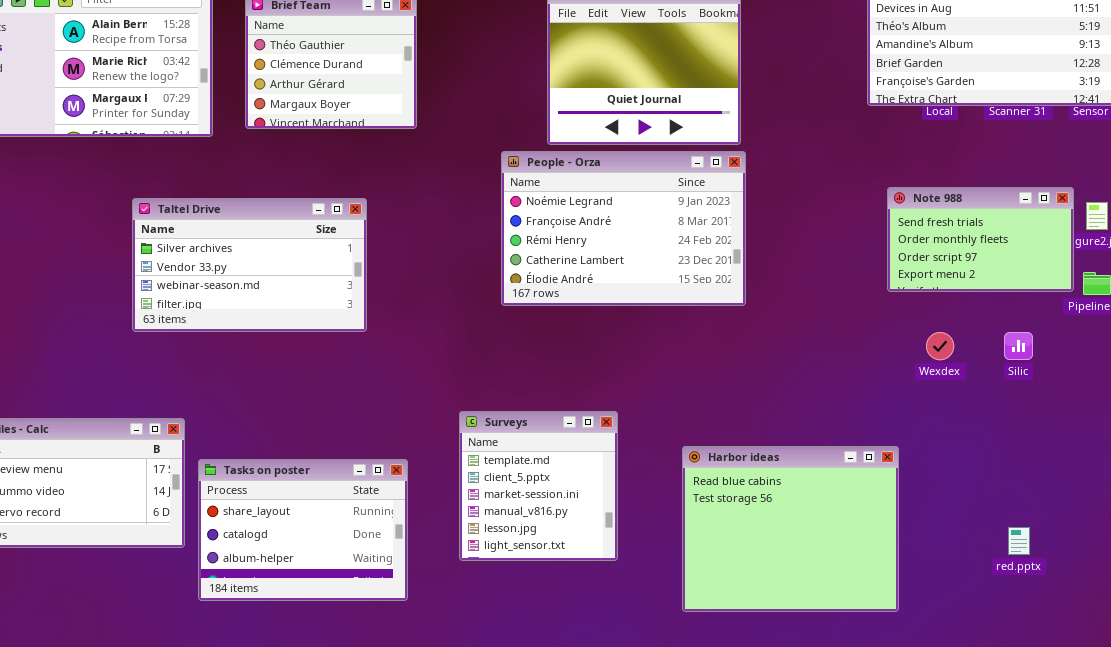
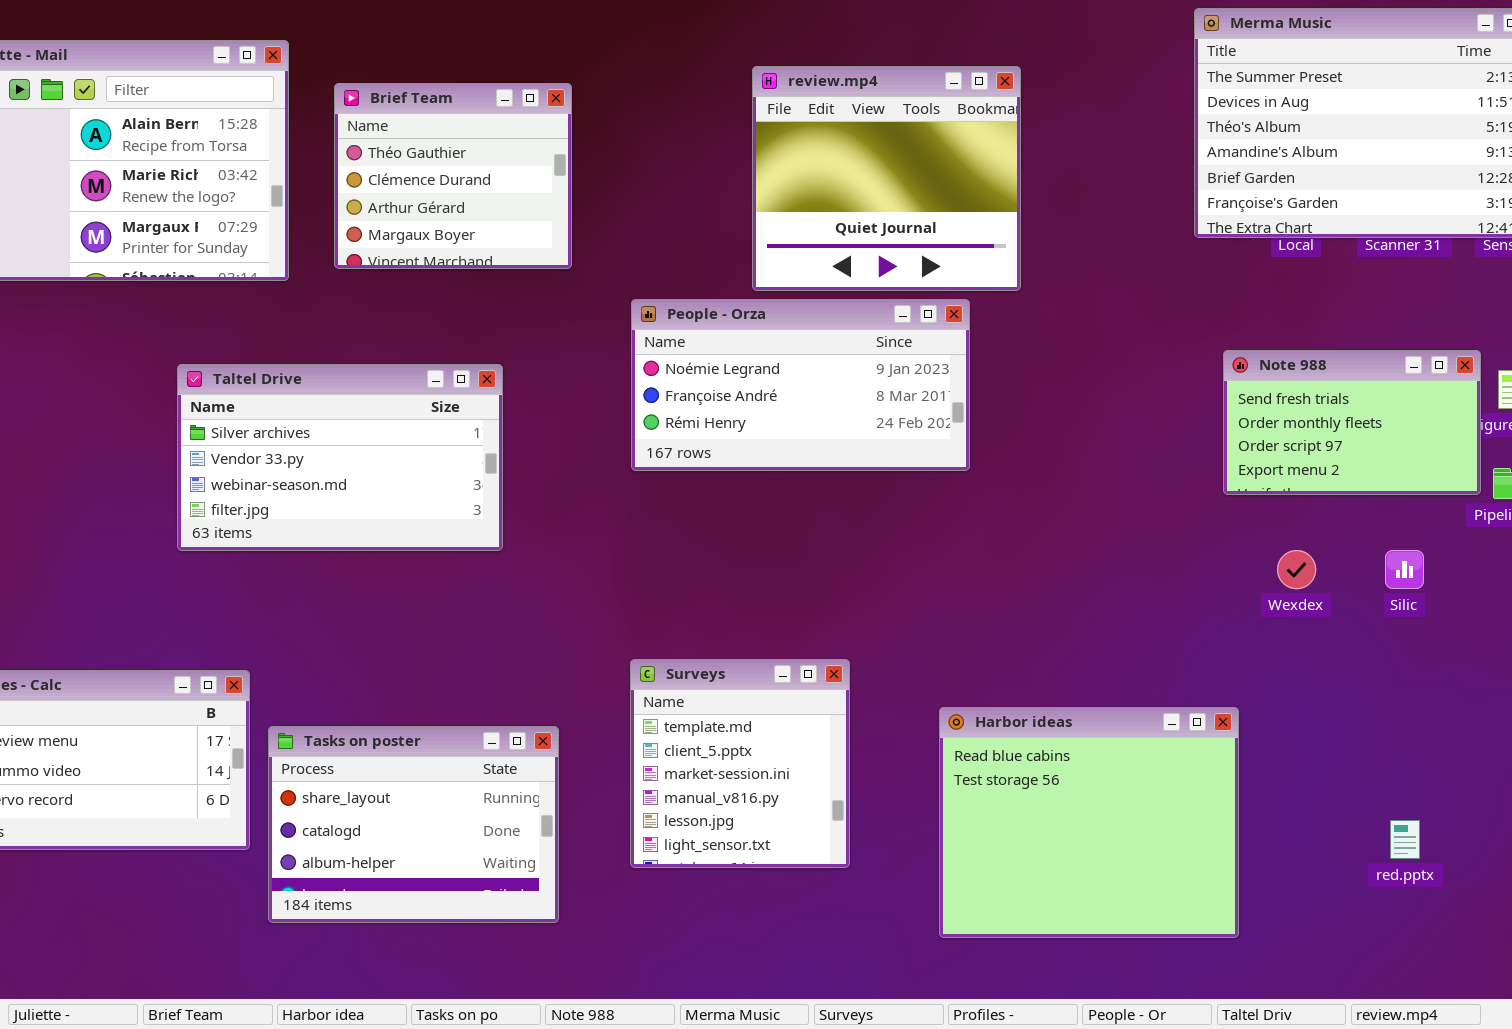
People - Orza: [501,151,746,306] -> [631,299,970,471], moved, resized

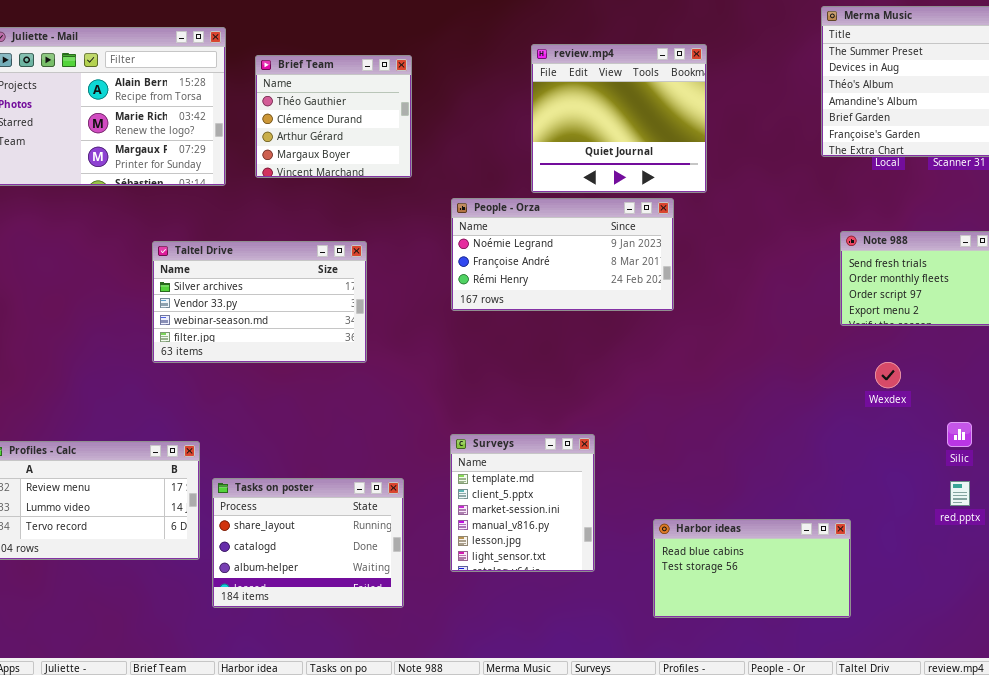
Silic: [1385,550,1424,589] -> [947,422,972,447], moved
Harbor ideas: [939,707,1239,938] -> [653,519,851,618], resized
red.pptx: [1390,820,1420,859] -> [950,481,970,506], moved

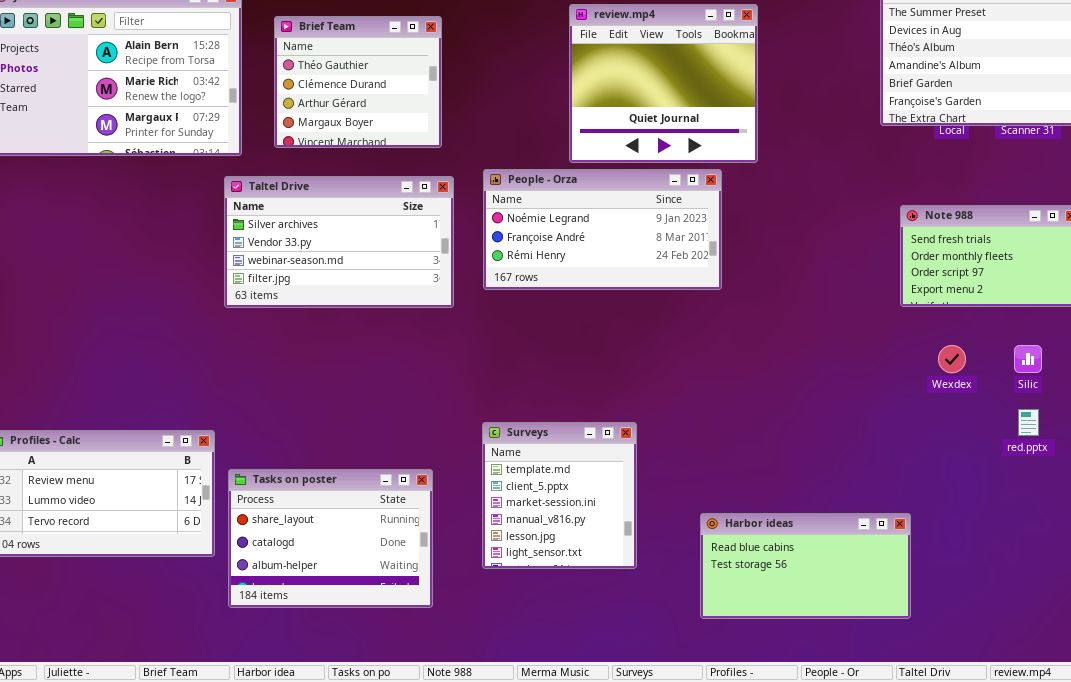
Taltel Drive: [152,241,367,363] -> [224,176,454,308], moved
Silic: [947,422,972,447] -> [1014,345,1042,373], moved
red.pptx: [950,481,970,506] -> [1018,409,1039,436], moved

